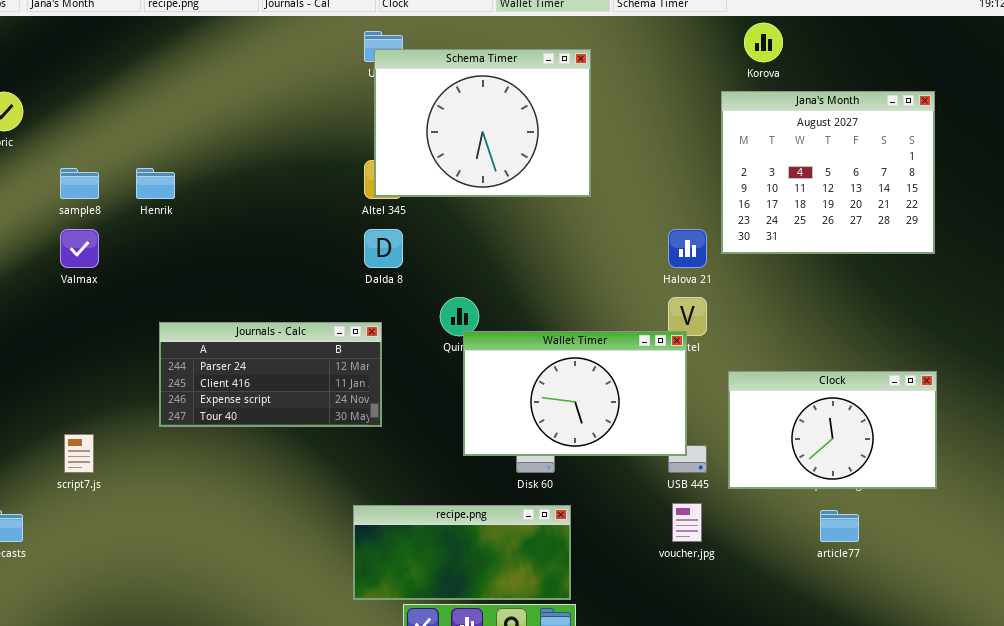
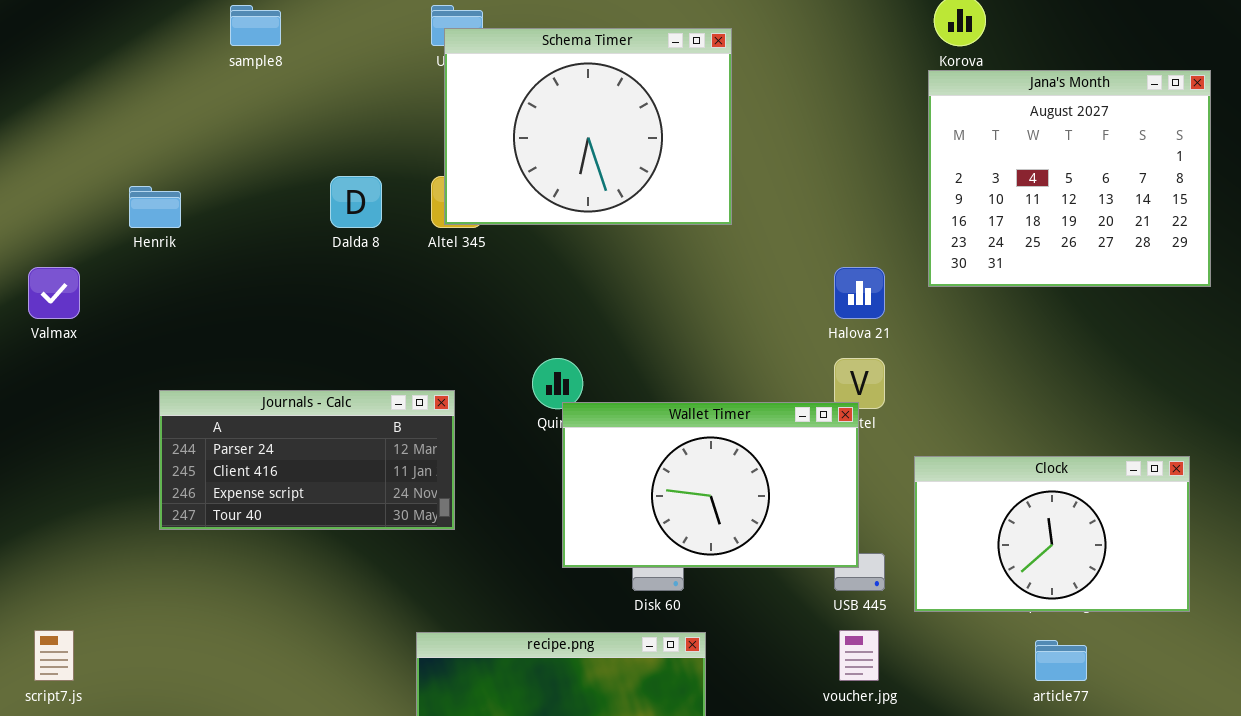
Jana's Month: [721,91,935,254] -> [928,70,1211,287], moved
sample8: [60,168,99,199] -> [230,5,281,46], moved
Dalda 8: [364,229,403,268] -> [330,176,382,228], moved
script7.js: [64,434,94,473] -> [34,630,74,681], moved

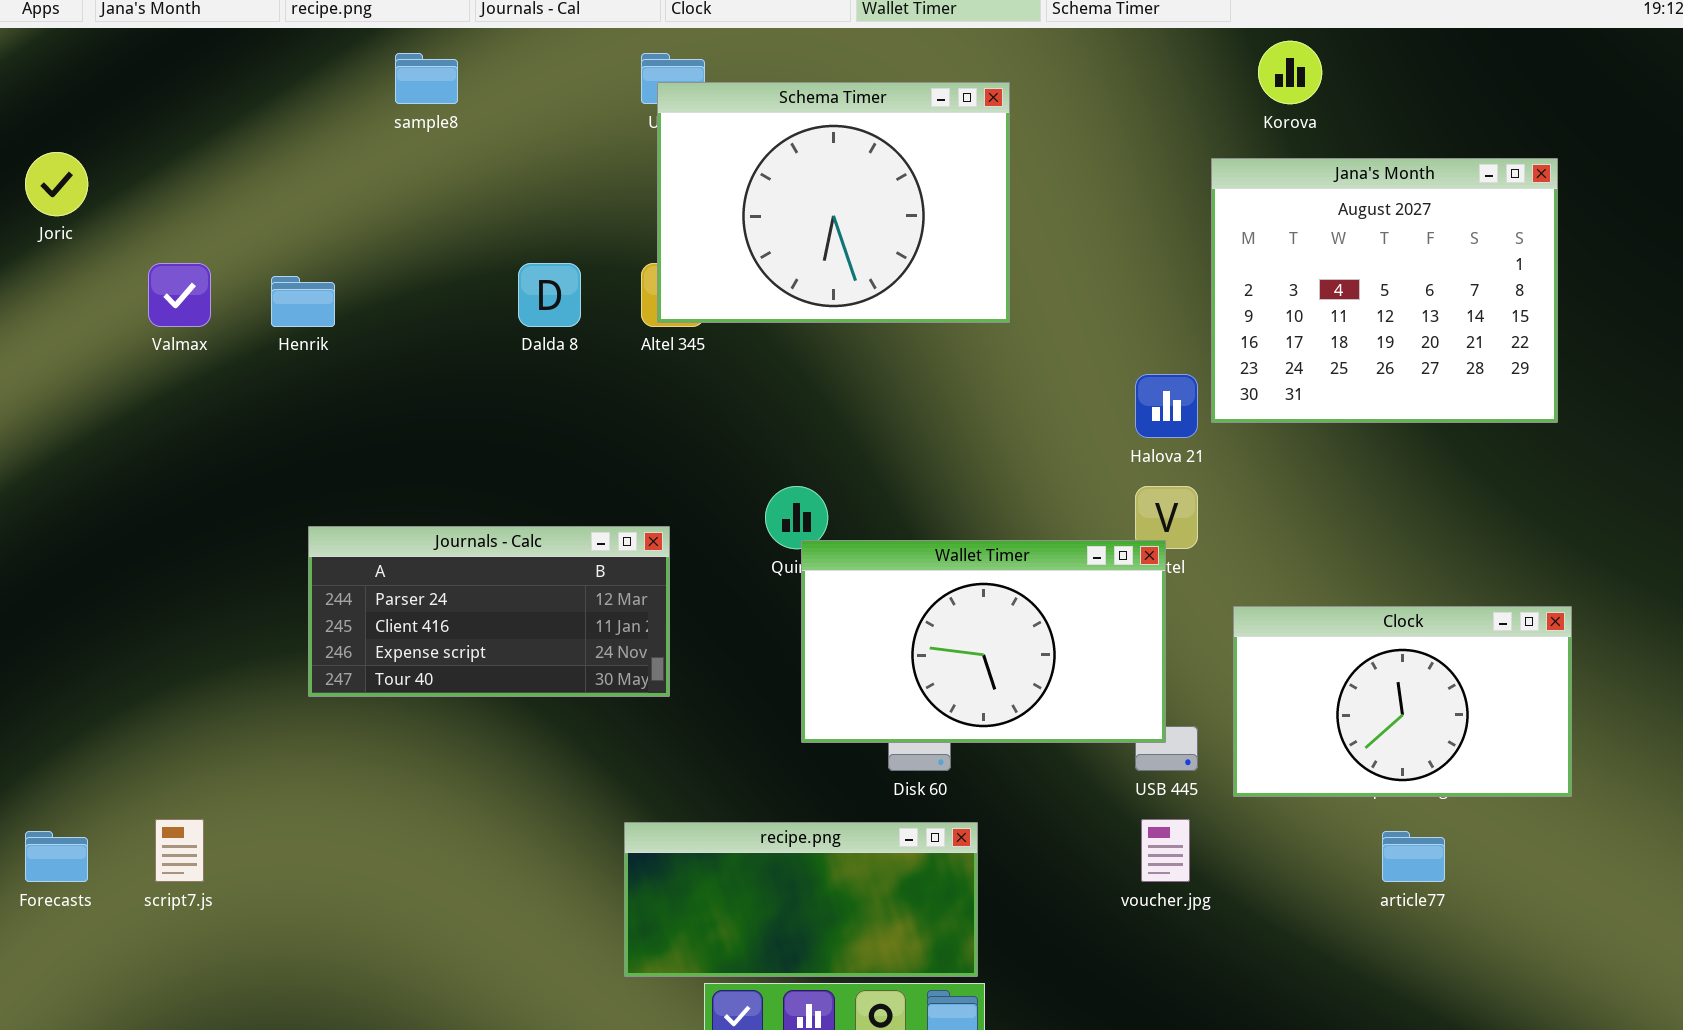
Jana's Month: [928,70,1211,287] -> [1211,158,1558,423], moved
Valmax: [28,267,80,319] -> [148,263,211,327], moved

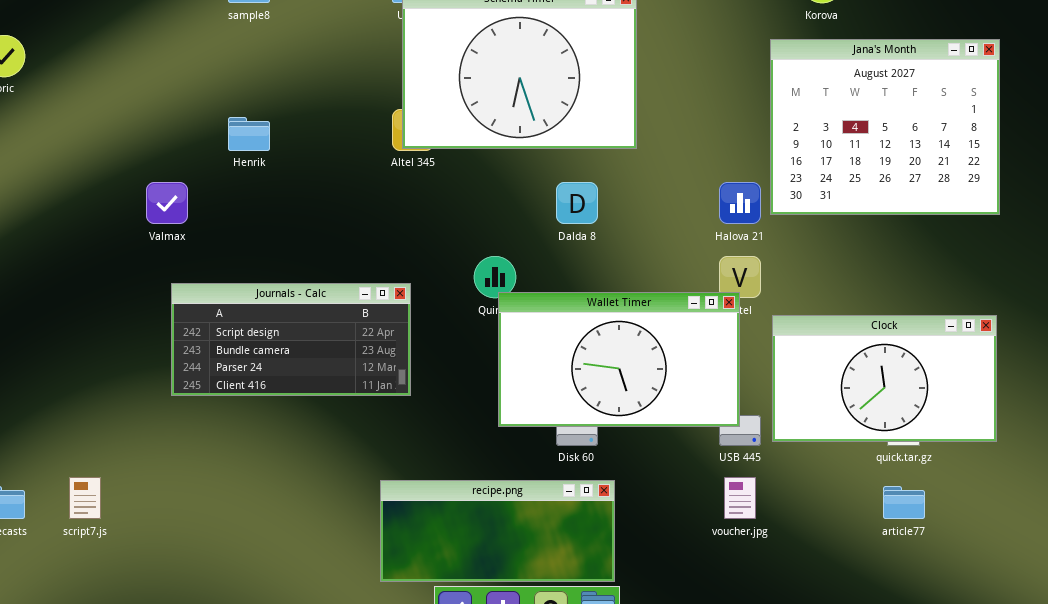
Valmax: [148,263,211,327] -> [146,182,188,224], moved
Dalda 8: [518,263,581,327] -> [556,182,598,224], moved
Henrik: [271,276,335,327] -> [228,117,270,151], moved
Journals - Calc: [308,526,670,697] -> [171,283,411,396], scrolled up 2 rows
Clock: [1233,606,1572,797] -> [772,315,997,442], moved

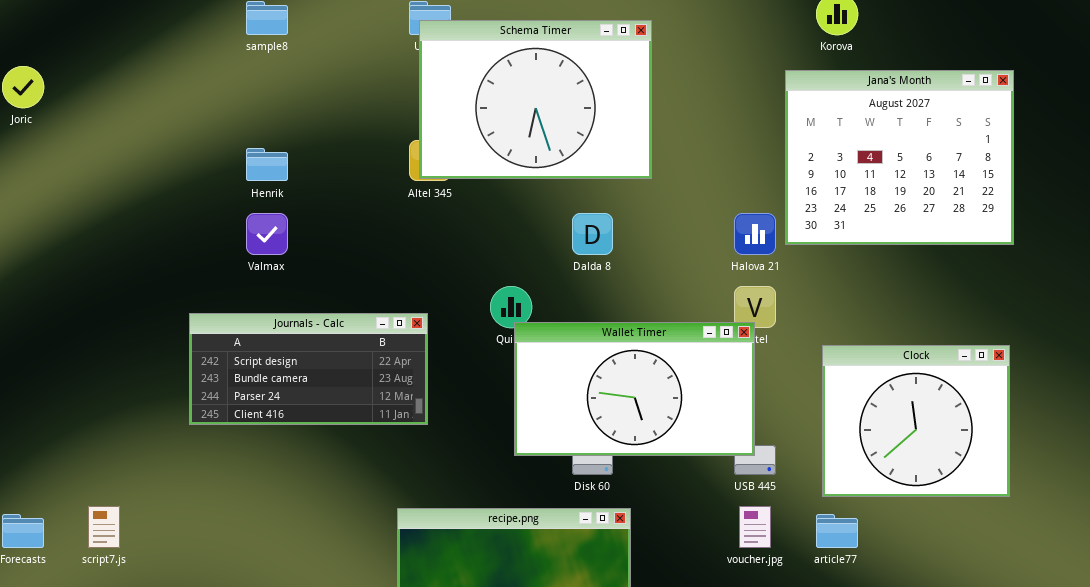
Valmax: [146,182,188,224] -> [246,213,288,255], moved
Clock: [772,315,997,442] -> [822,345,1010,497], resized
article77: [883,486,925,519] -> [816,514,858,548], moved

